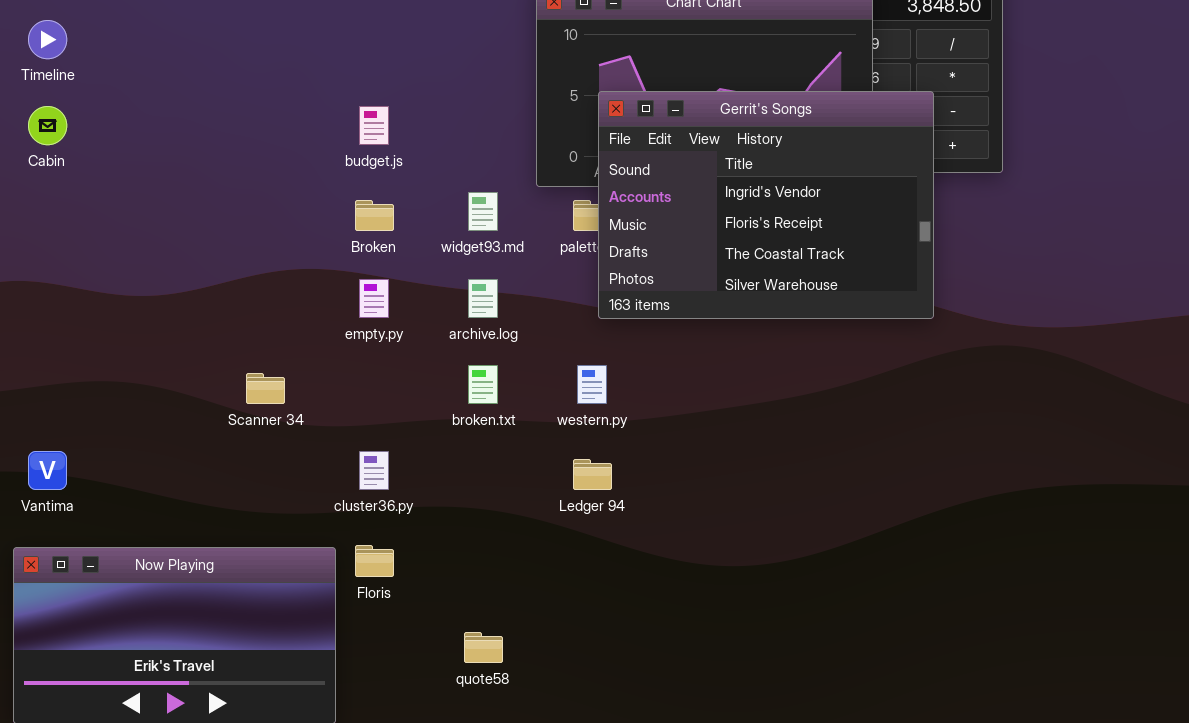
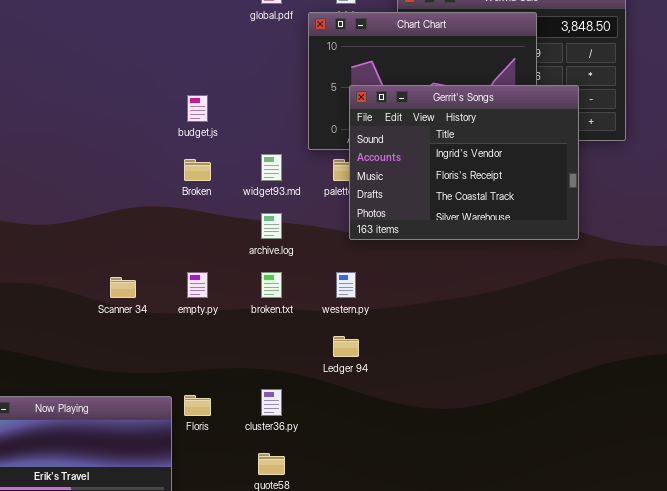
empty.py: [359,279,389,318] -> [187,272,208,298], moved
cluster36.py: [359,451,389,490] -> [261,389,282,416], moved

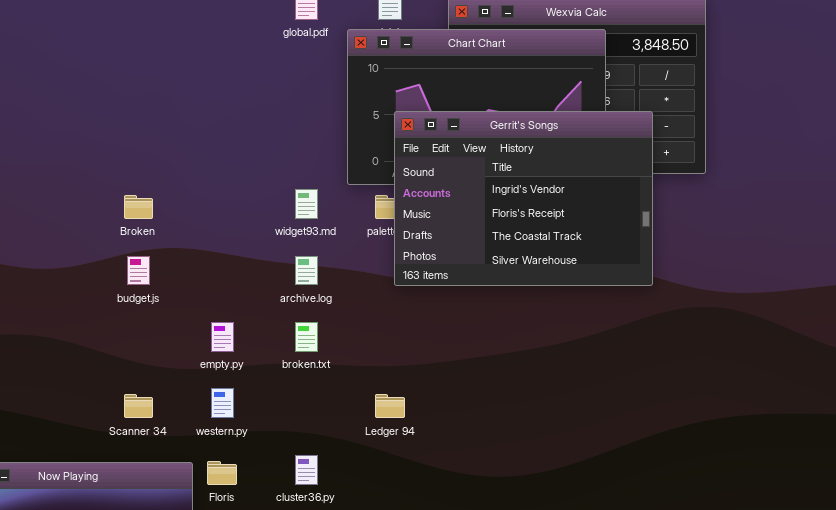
budget.js: [187,95,208,122] -> [127,256,150,285], moved
Broken: [184,159,211,181] -> [124,195,153,219], moved
western.py: [336,272,356,298] -> [211,388,234,418], moved
Scanner 34: [110,277,136,298] -> [124,394,153,418], moved

